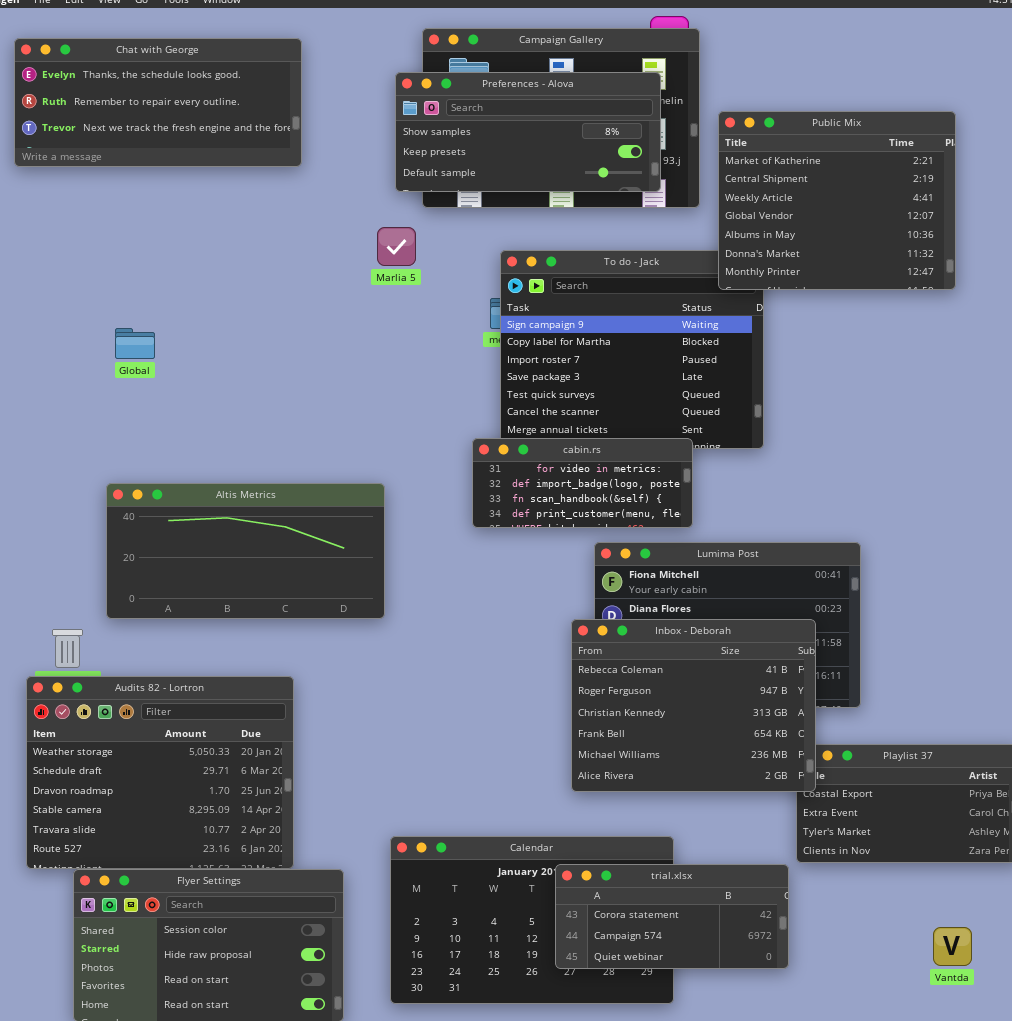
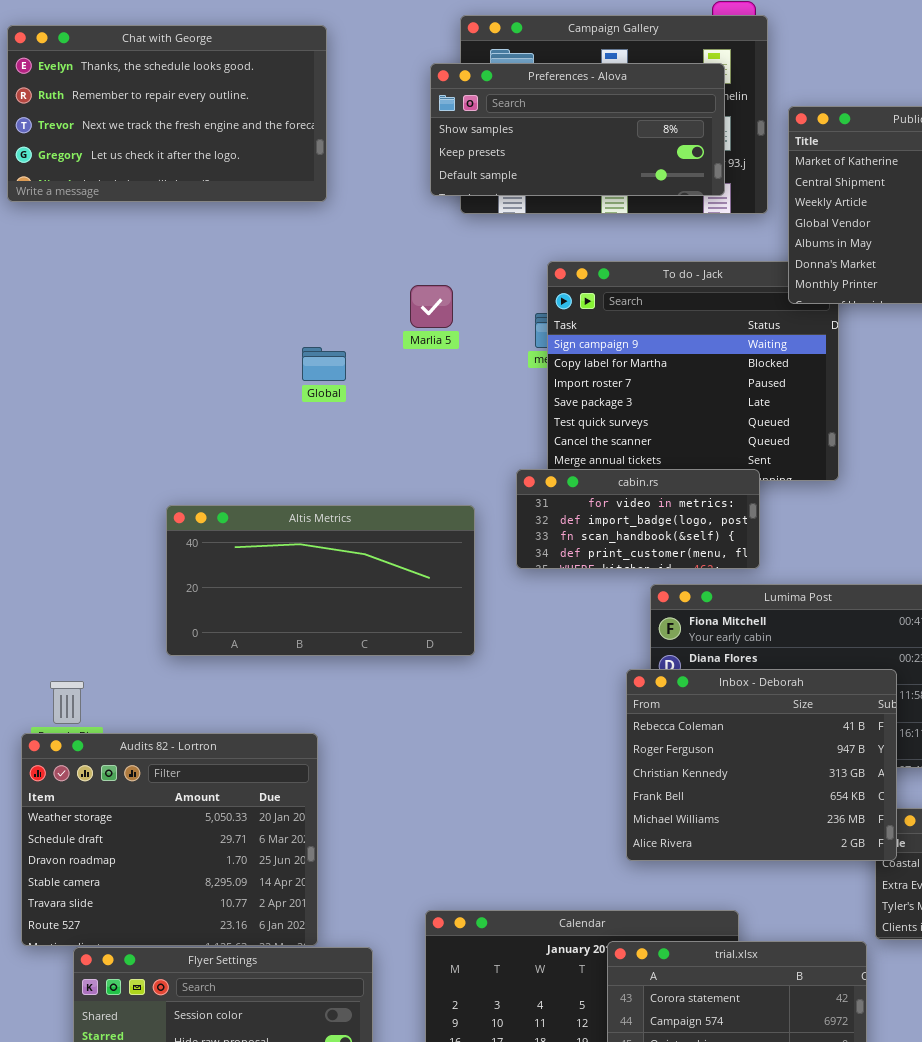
Chat with George: [14,38,302,167] -> [7,25,327,202], resized
Marlia 5: [377,227,416,266] -> [410,285,453,328], moved
Global: [115,328,155,359] -> [302,347,346,381], moved
Altis Metrics: [106,483,385,619] -> [166,505,475,656], moved

